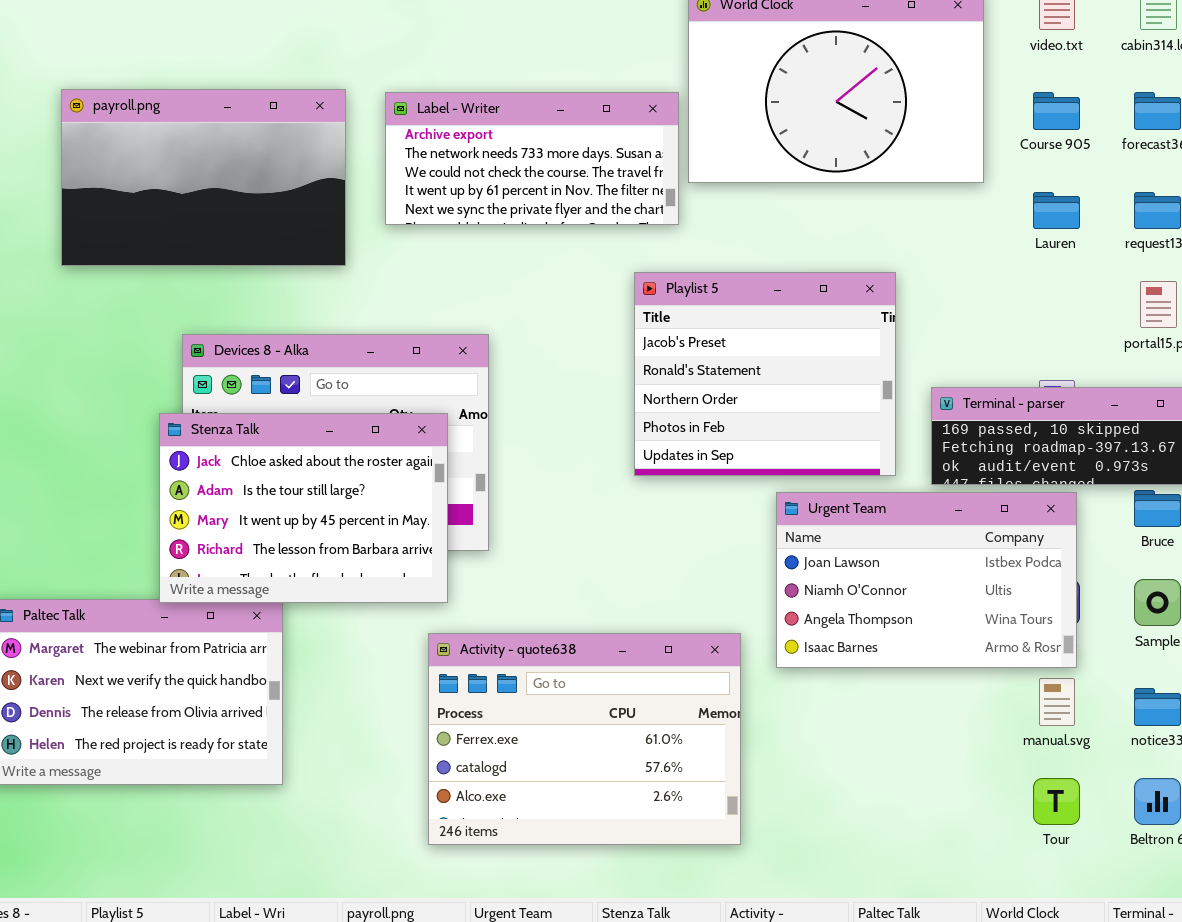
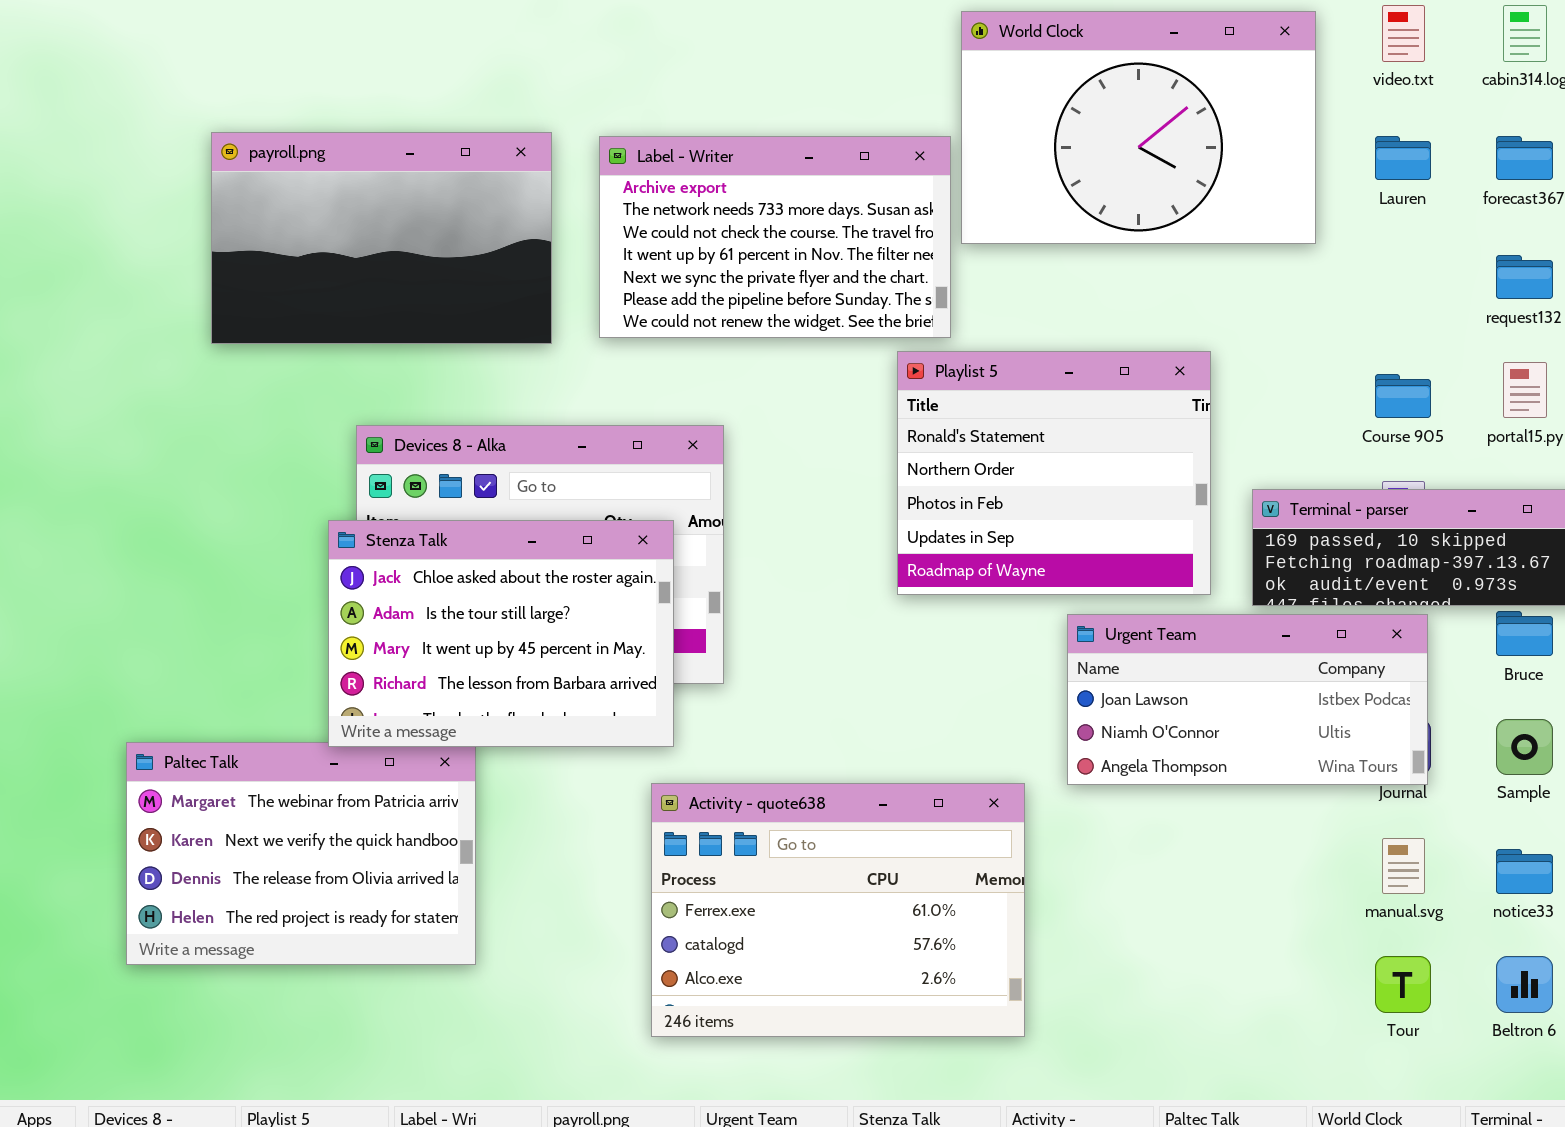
Label - Writer: [385,92,679,225] -> [599,136,951,338], resized
Course 905: [1033,92,1080,130] -> [1375,374,1431,418], moved
Lauren: [1033,192,1080,229] -> [1375,136,1431,180], moved
Playlist 5: [634,272,896,476] -> [897,351,1211,595], scrolled down 1 row
Urgent Team: [776,492,1077,668] -> [1067,614,1428,785], resized

